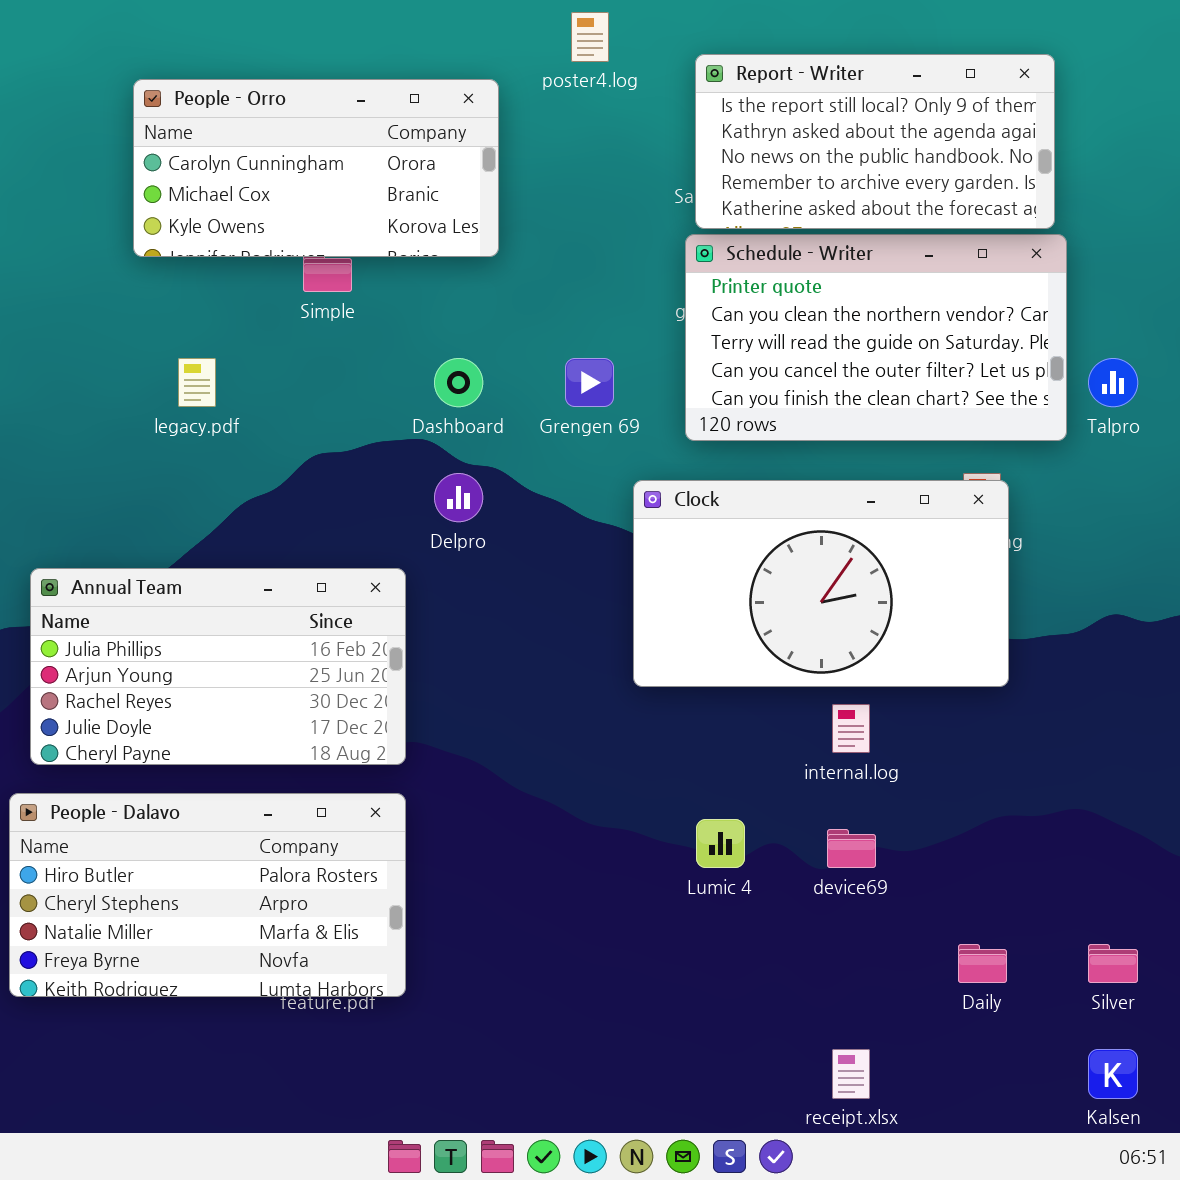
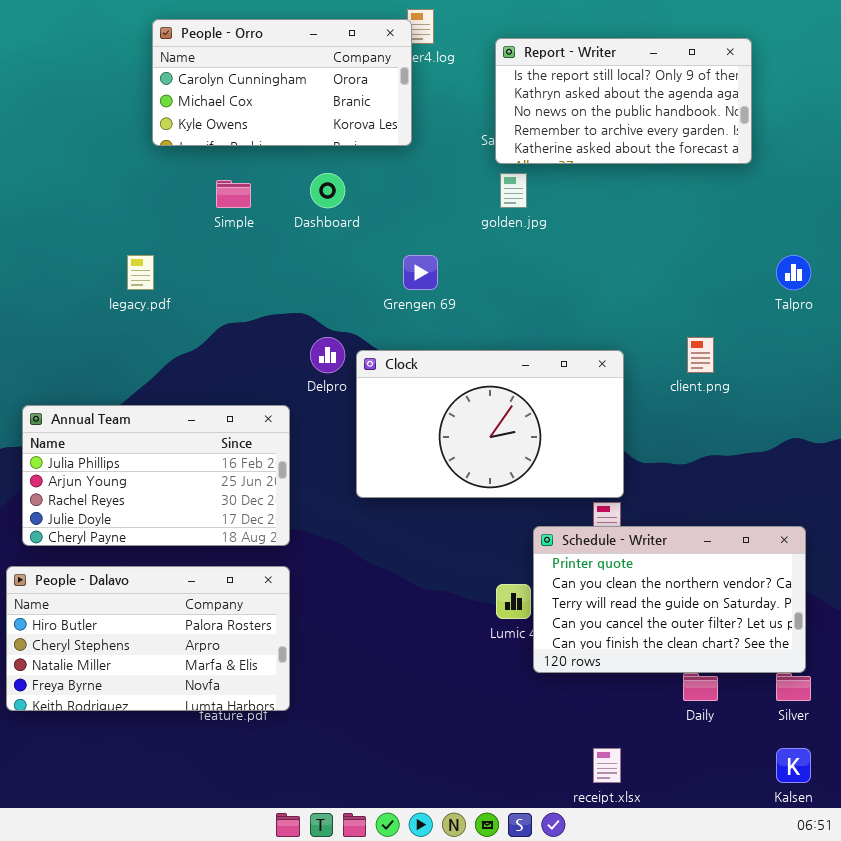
People - Orro: [133,79,499,257] -> [152,19,412,146], moved
Schedule - Writer: [685,234,1067,441] -> [533,526,806,673], moved
Dashboard: [434,358,483,407] -> [310,173,345,208], moved
Clock: [633,480,1009,687] -> [356,350,624,498], moved

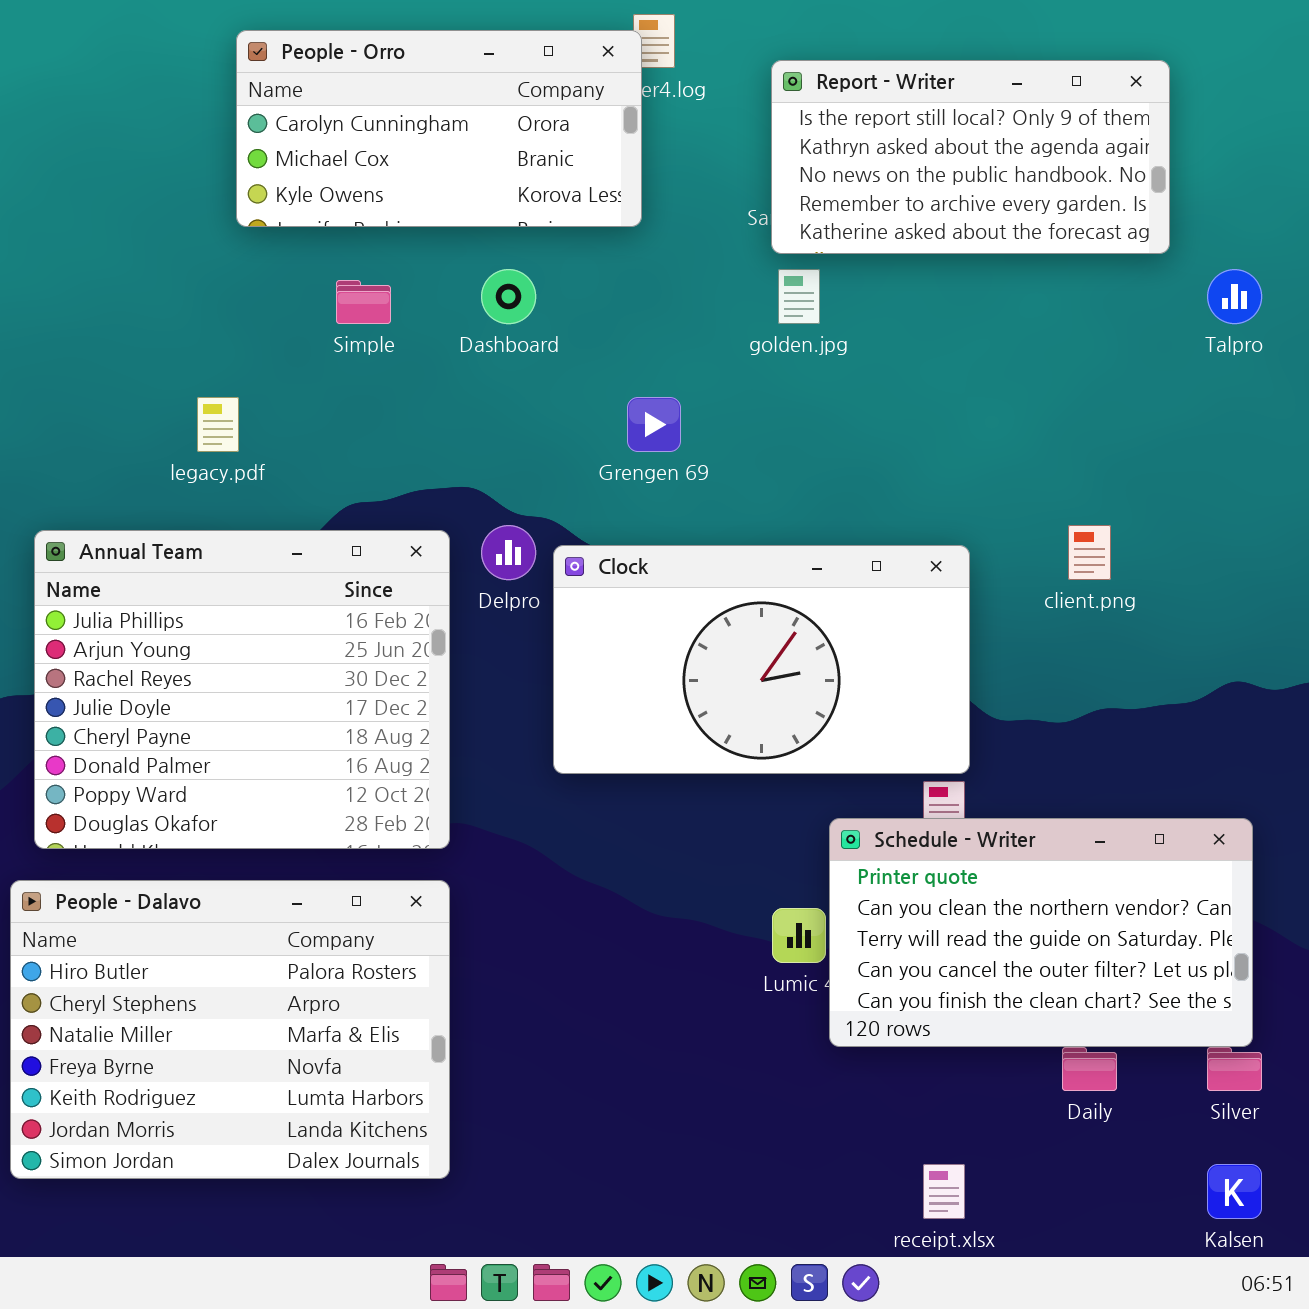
Talpro: [776,255,811,290] -> [1207,269,1262,324], moved
Annual Team: [22,405,290,546] -> [34,530,450,849], resized
People - Dalavo: [6,566,290,711] -> [10,880,450,1179], resized

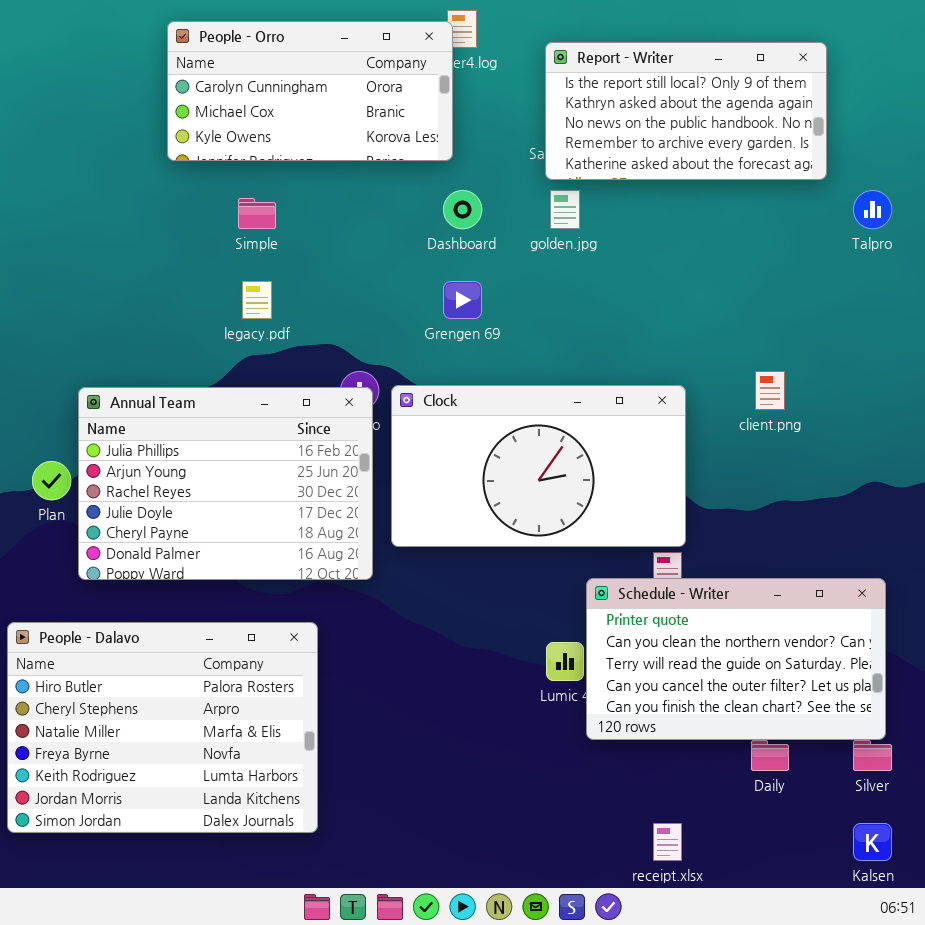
Dashboard: [481,269,536,324] -> [443,190,482,229], moved
legacy.pdf: [197,397,239,452] -> [242,281,272,319], moved
Annual Team: [34,530,450,849] -> [78,387,373,580], moved, resized

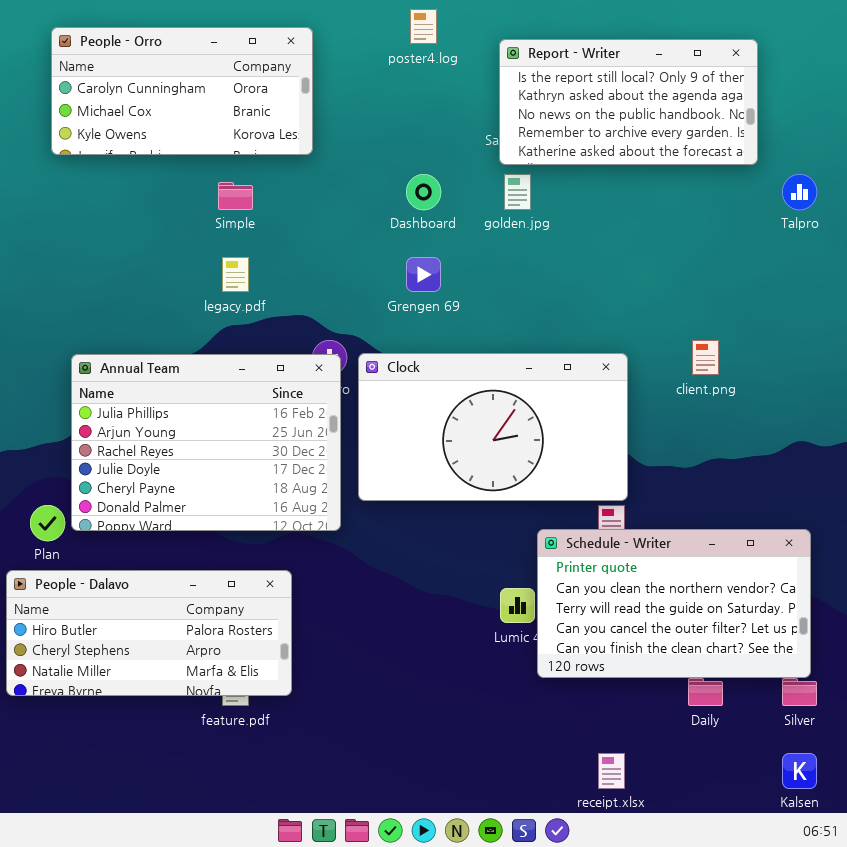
People - Orro: [167,21,453,161] -> [51,27,313,155], moved
Plan: [32,461,71,500] -> [30,505,65,541], moved
People - Dalavo: [7,622,318,833] -> [6,570,292,696], resized

